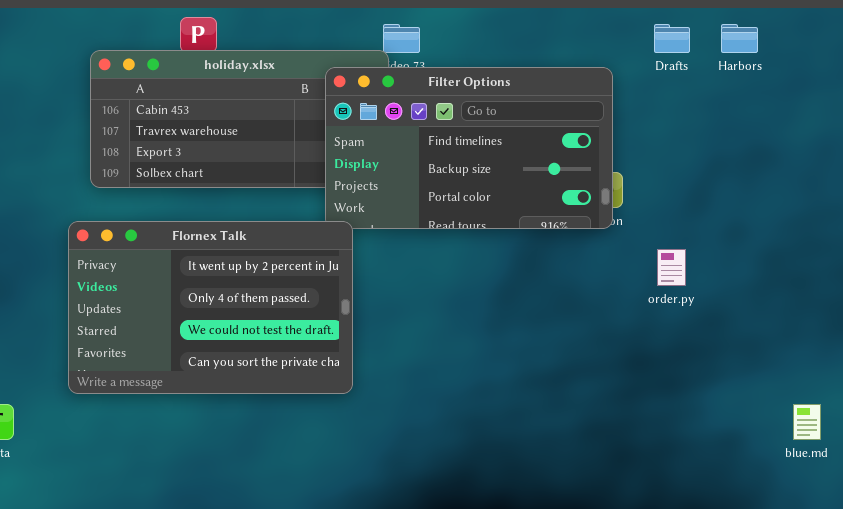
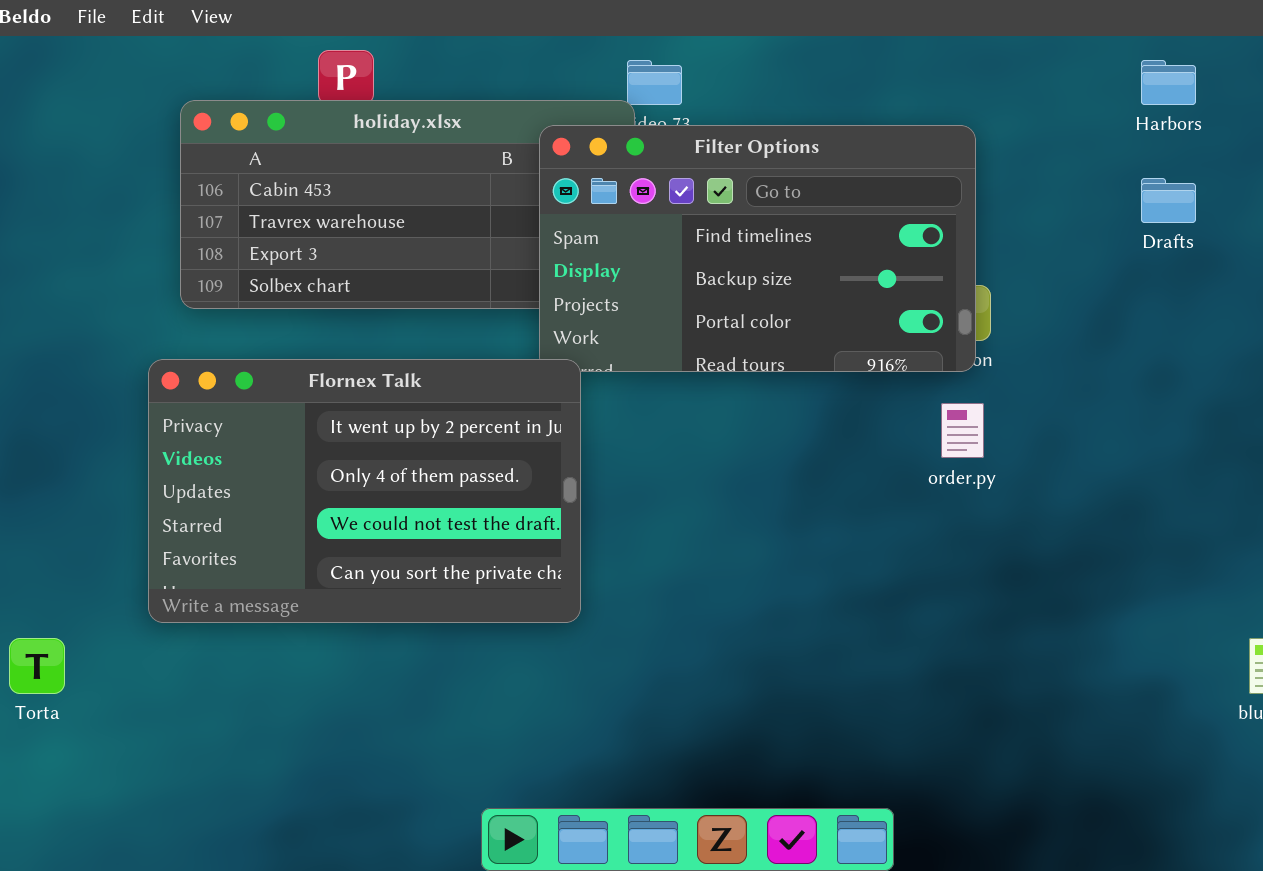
Drafts: [654,24,690,53] -> [1141,178,1196,223], moved
order.py: [657,249,686,286] -> [941,403,984,458], moved

